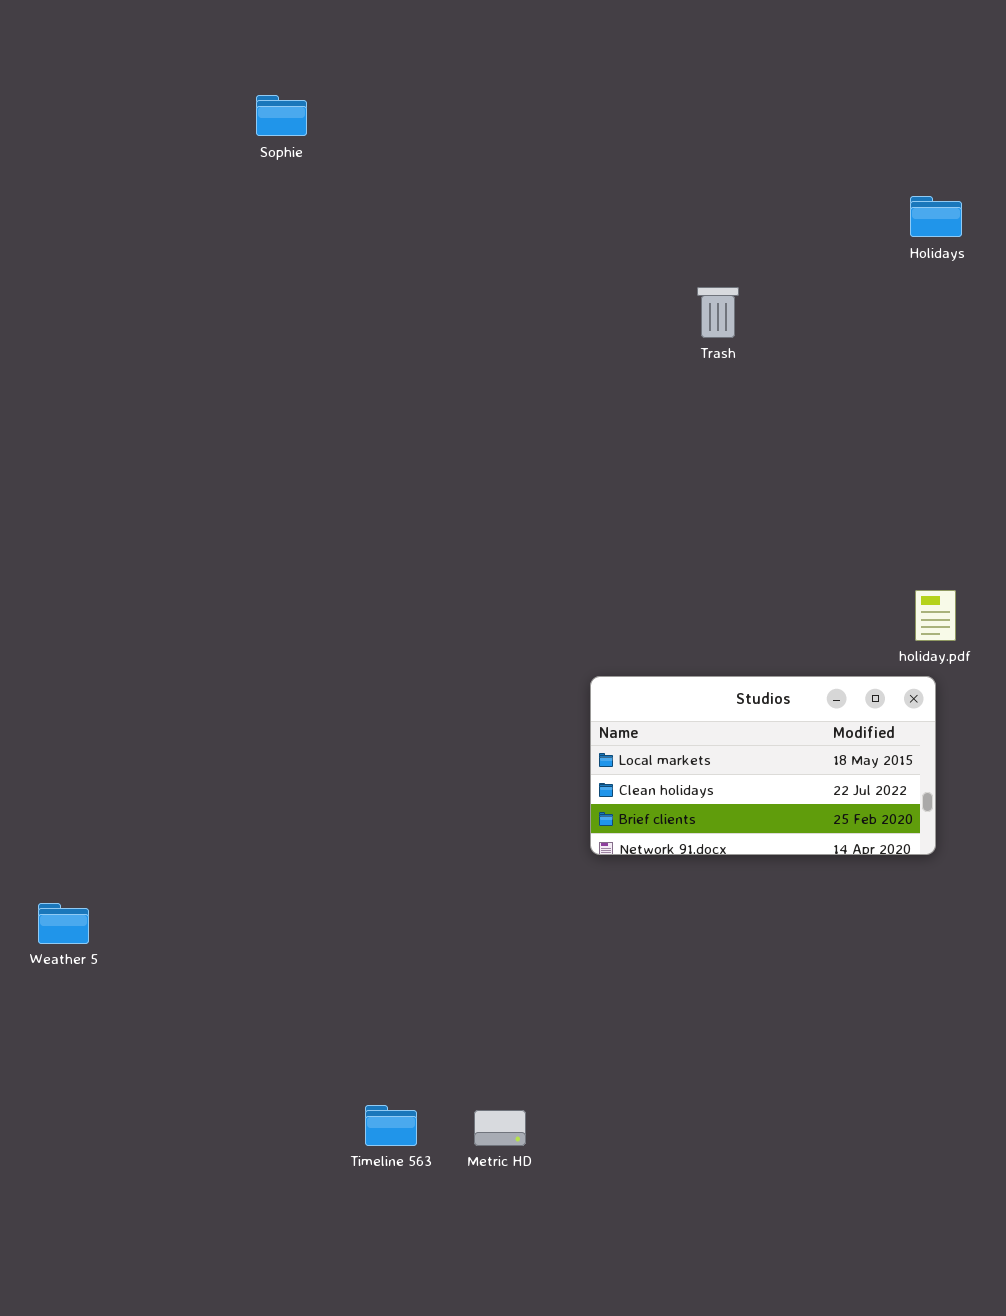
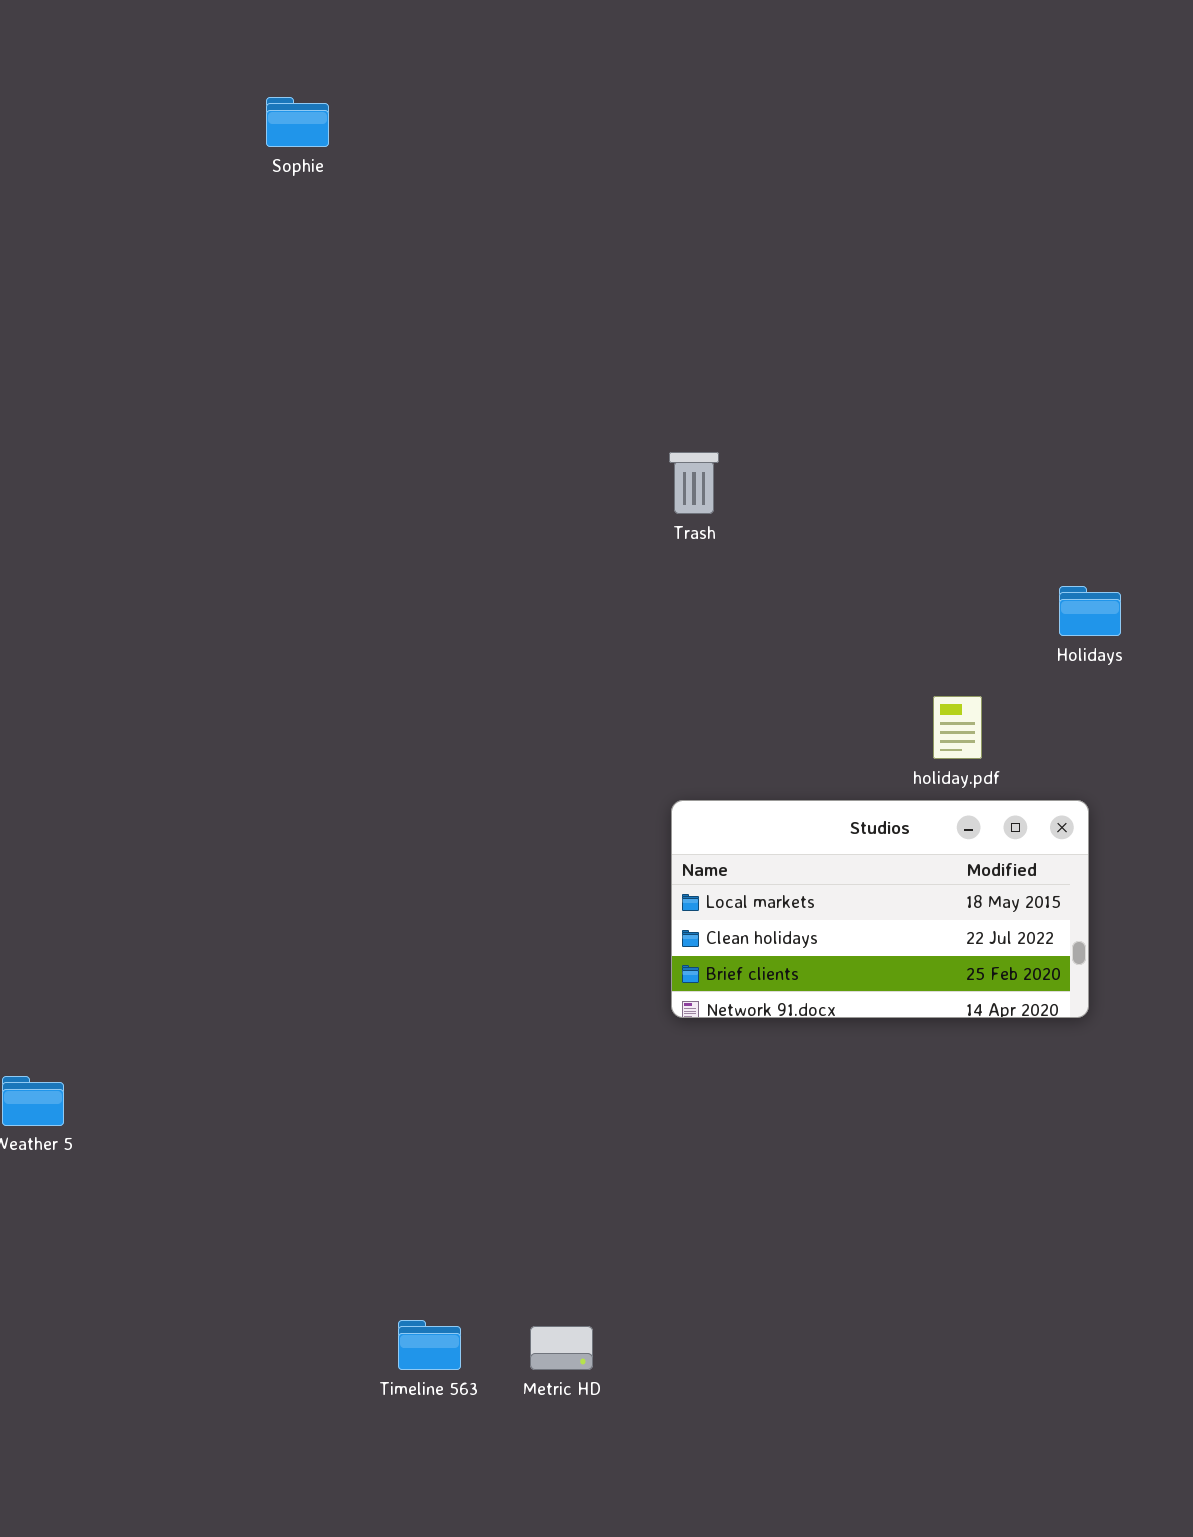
Holidays: [910,196,962,237] -> [1059,586,1121,636], moved
Trash: [697,287,739,338] -> [669,452,719,514], moved
holiday.pdf: [915,590,956,641] -> [933,696,982,759], moved

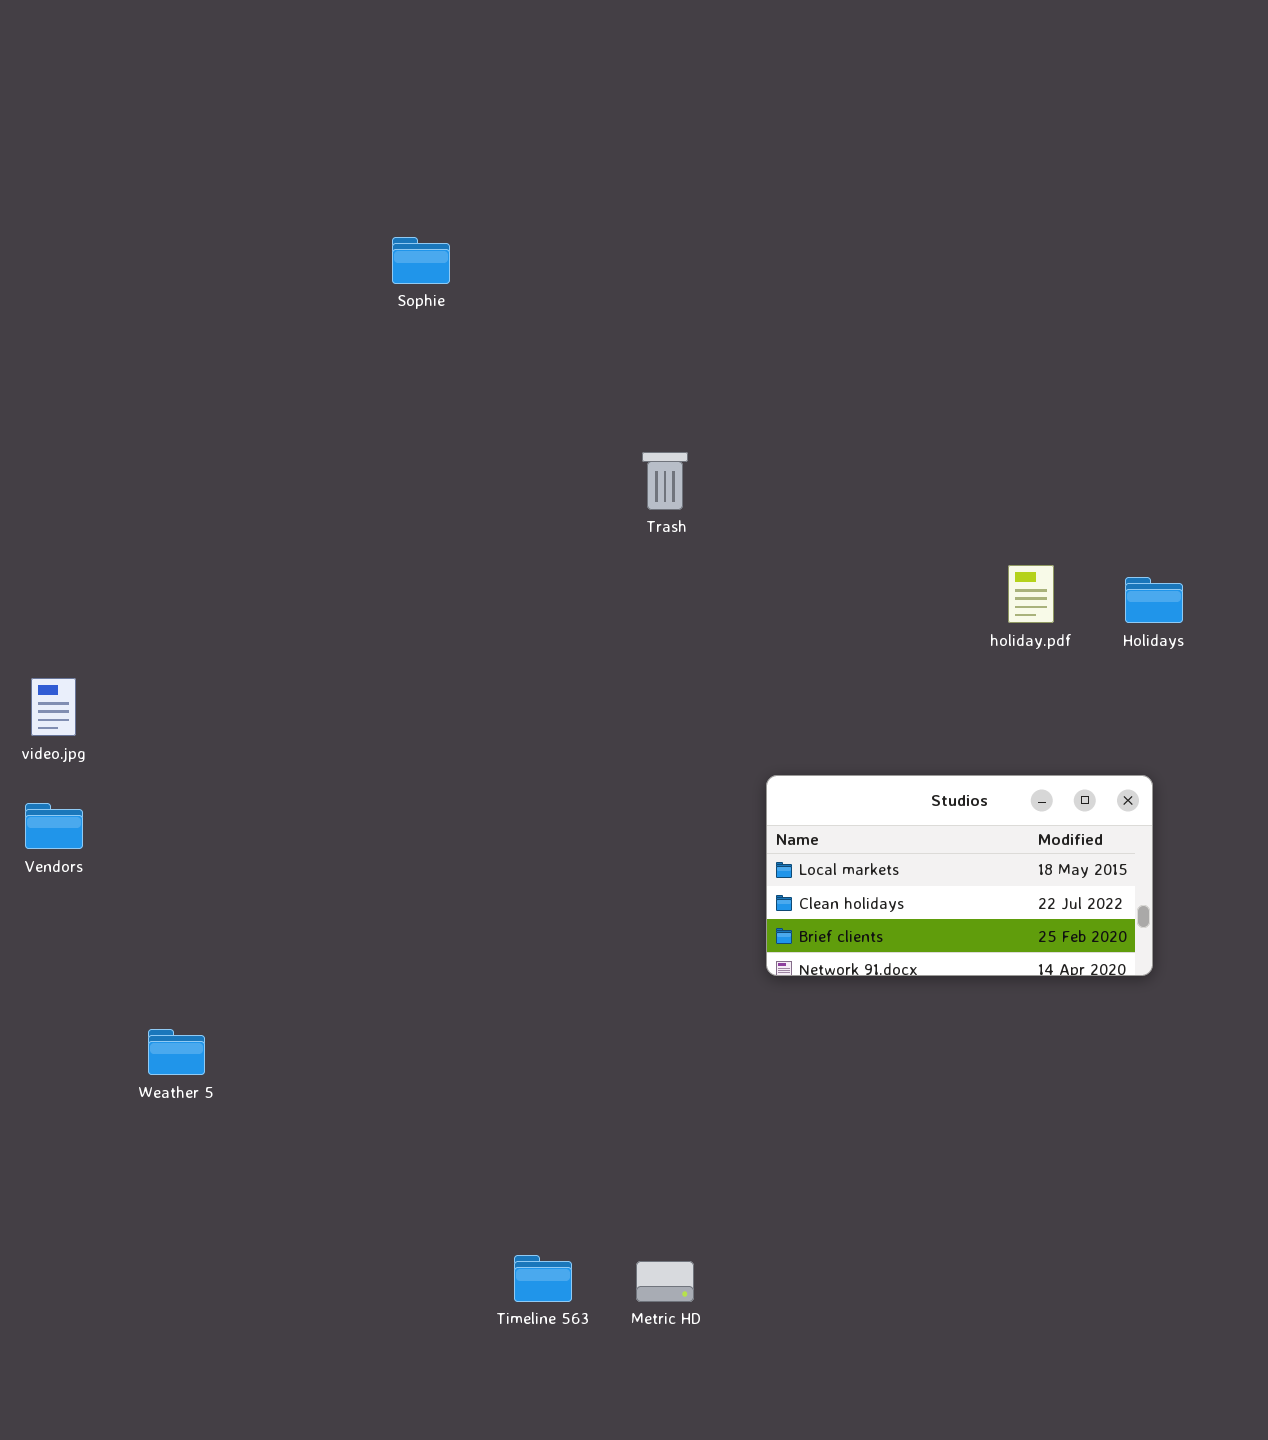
Sophie: [266,97,329,147] -> [392,237,450,284], moved
Trash: [669,452,719,514] -> [642,452,688,510], moved
holiday.pdf: [933,696,982,759] -> [1008,565,1054,623], moved

